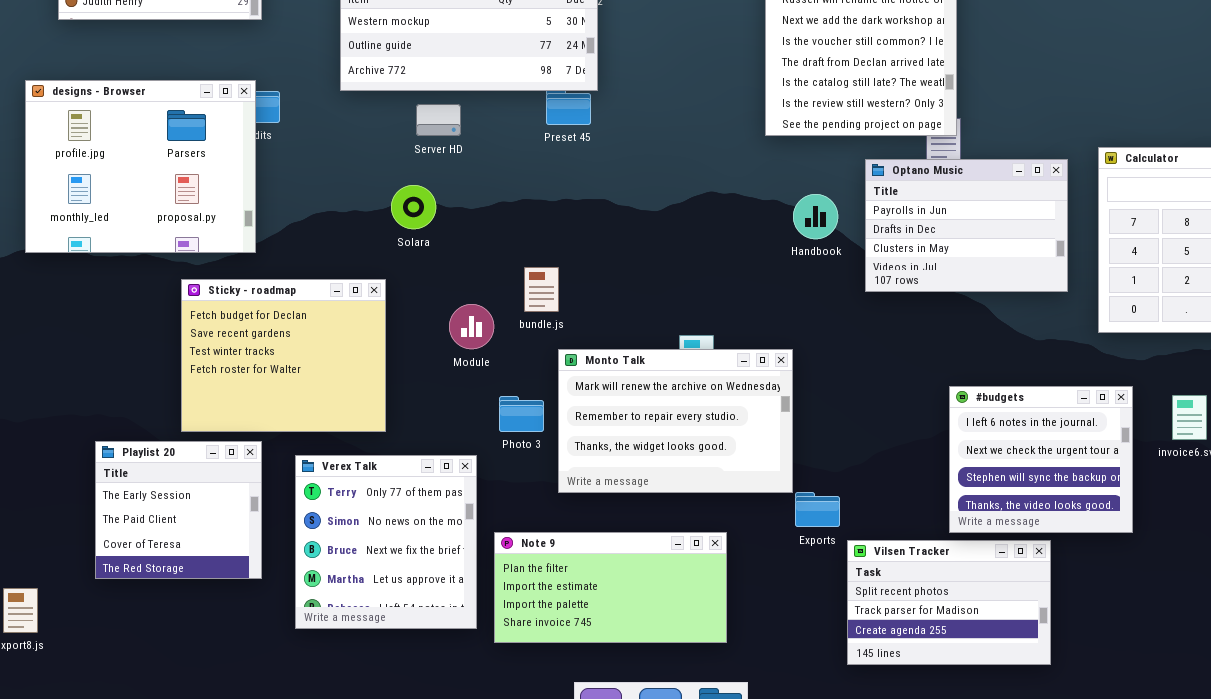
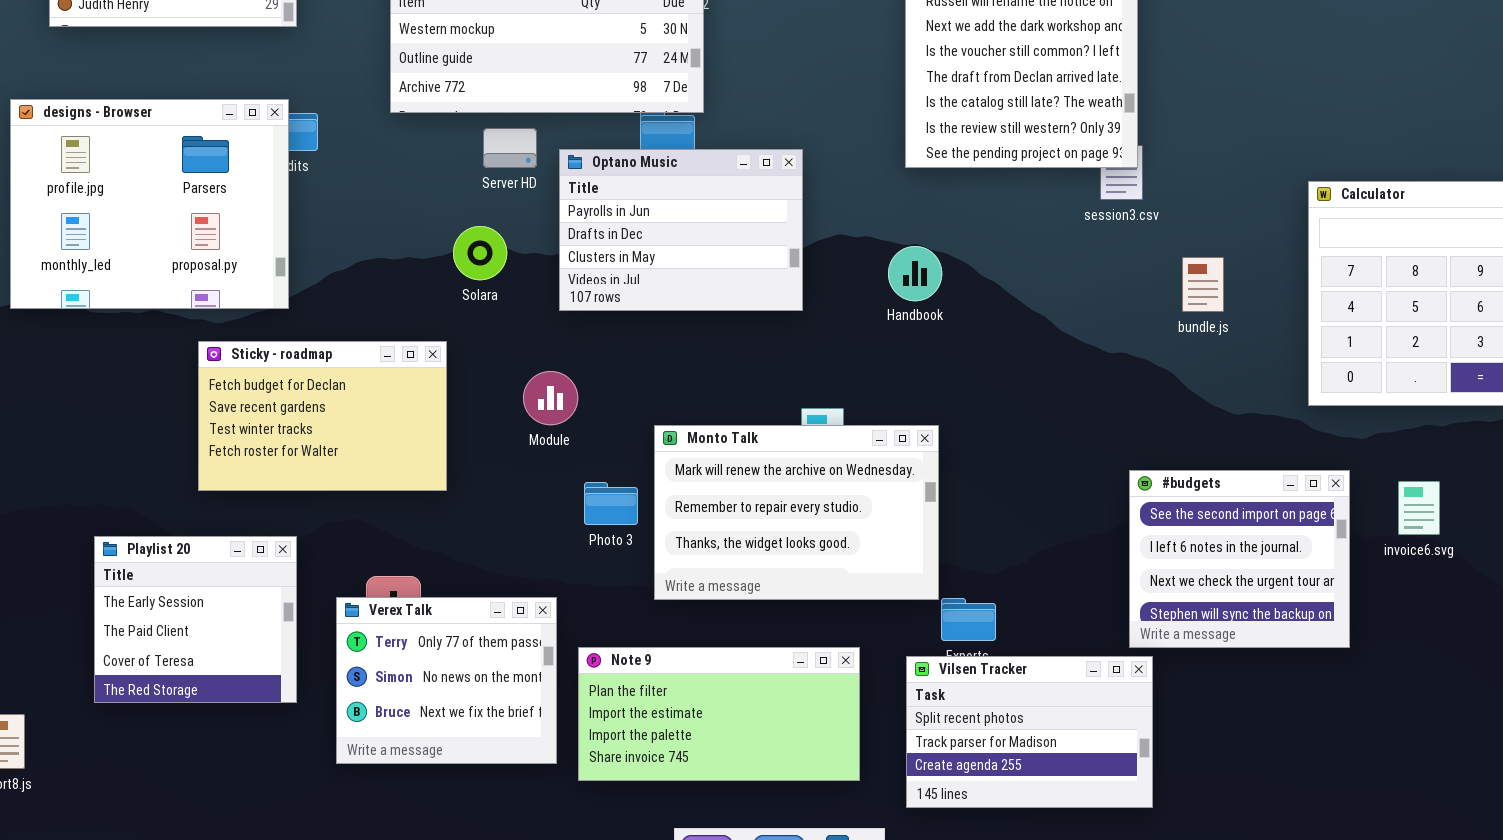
Optano Music: [865,159,1068,292] -> [559,149,803,311], moved
Handbook: [793,194,838,239] -> [888,246,942,301], moved
bundle.js: [524,267,559,312] -> [1182,257,1224,312], moved
Sticky - roadmap: [181,279,386,432] -> [198,341,447,491], resized
#budgets: [949,386,1133,533] -> [1129,470,1350,648], scrolled up 1 row
Verex Talk: [295,455,477,629] -> [336,597,557,764], resized
Vilsen Tracker: [847,540,1051,665] -> [906,656,1153,808], moved

